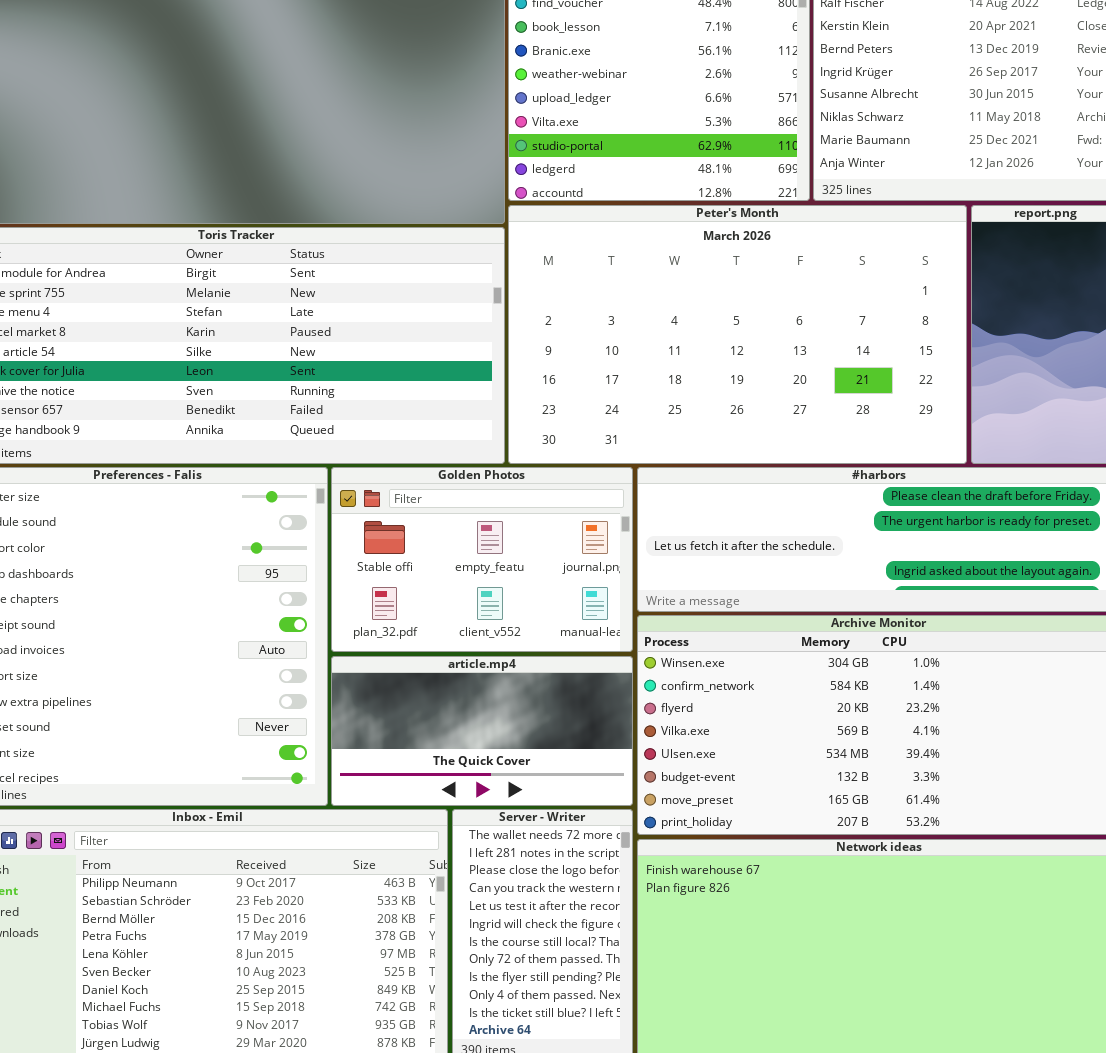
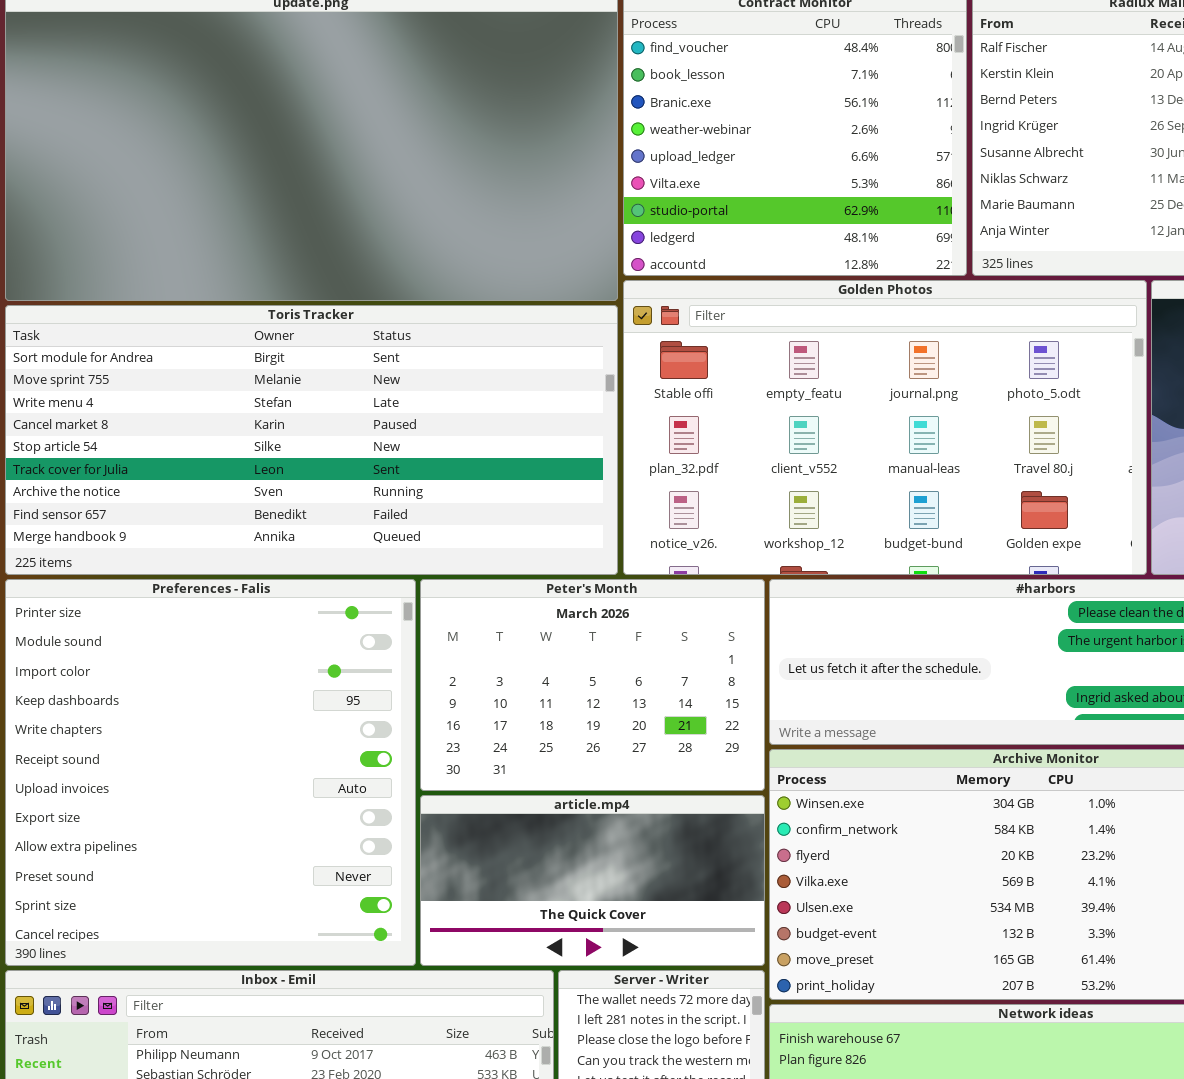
Peter's Month: [508,205,967,464] -> [420,579,765,791], moved, resized
Golden Photos: [331,467,633,652] -> [623,280,1147,575], moved, resized

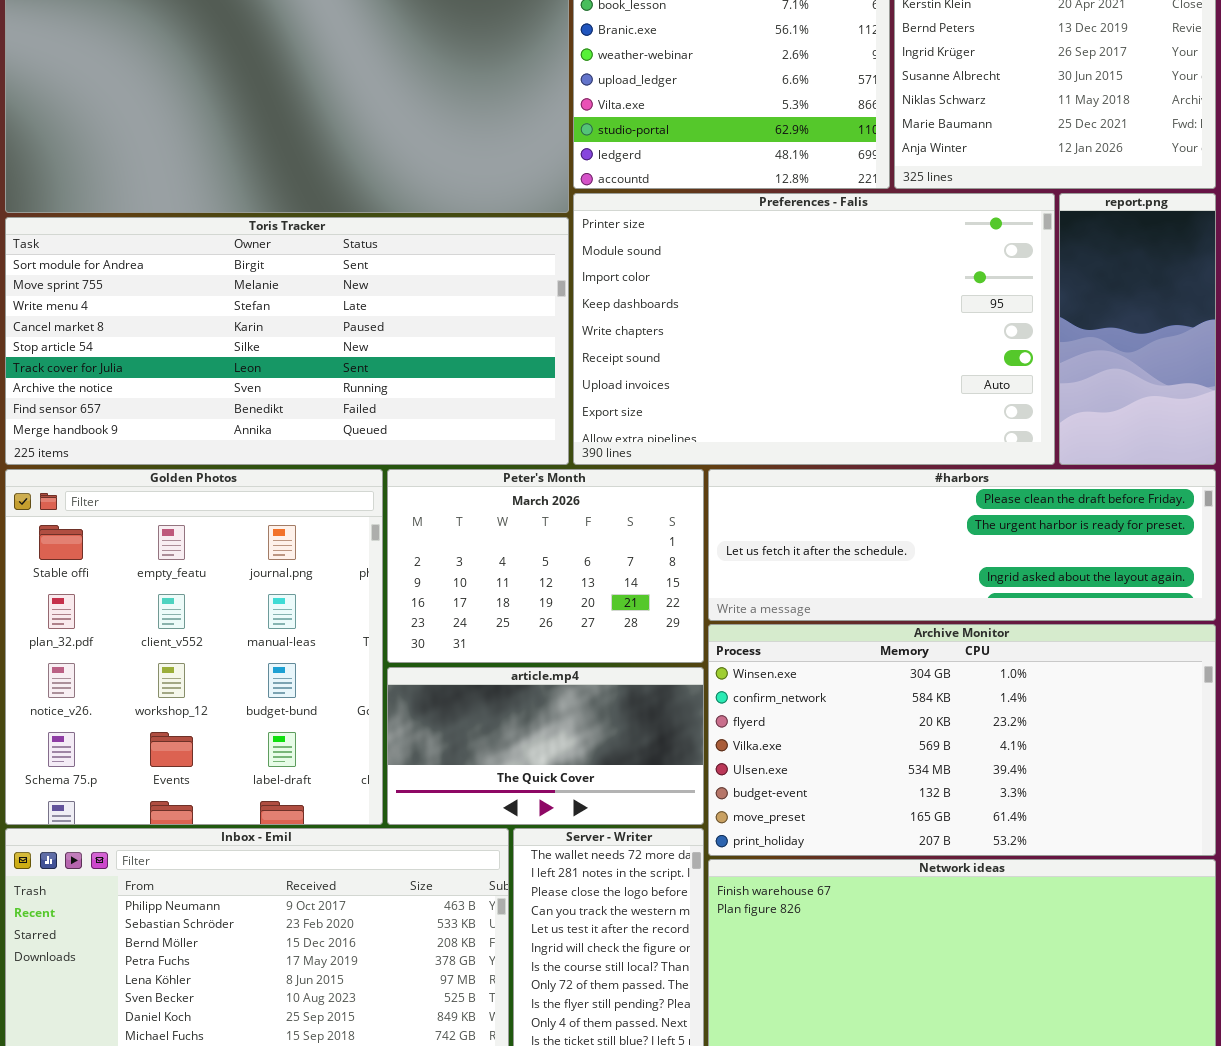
Golden Photos: [623,280,1147,575] -> [5,469,383,825], moved, resized
Preferences - Falis: [5,579,416,966] -> [573,193,1055,465], moved, resized

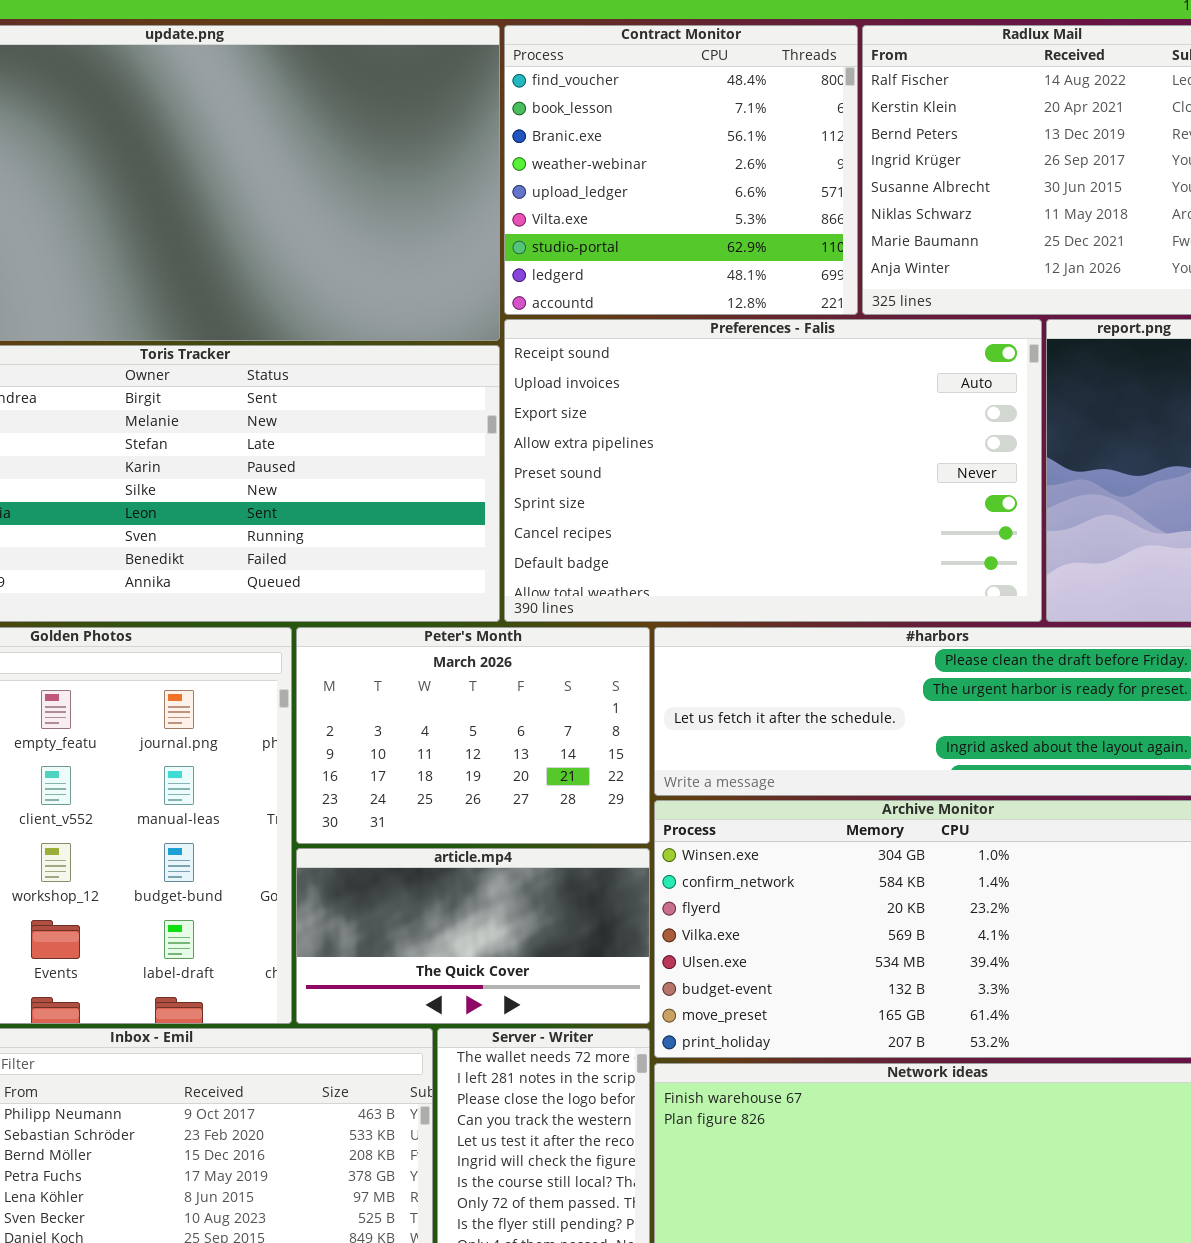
Preferences - Falis: [573,193,1055,465] -> [504,319,1042,622], scrolled down 5 rows

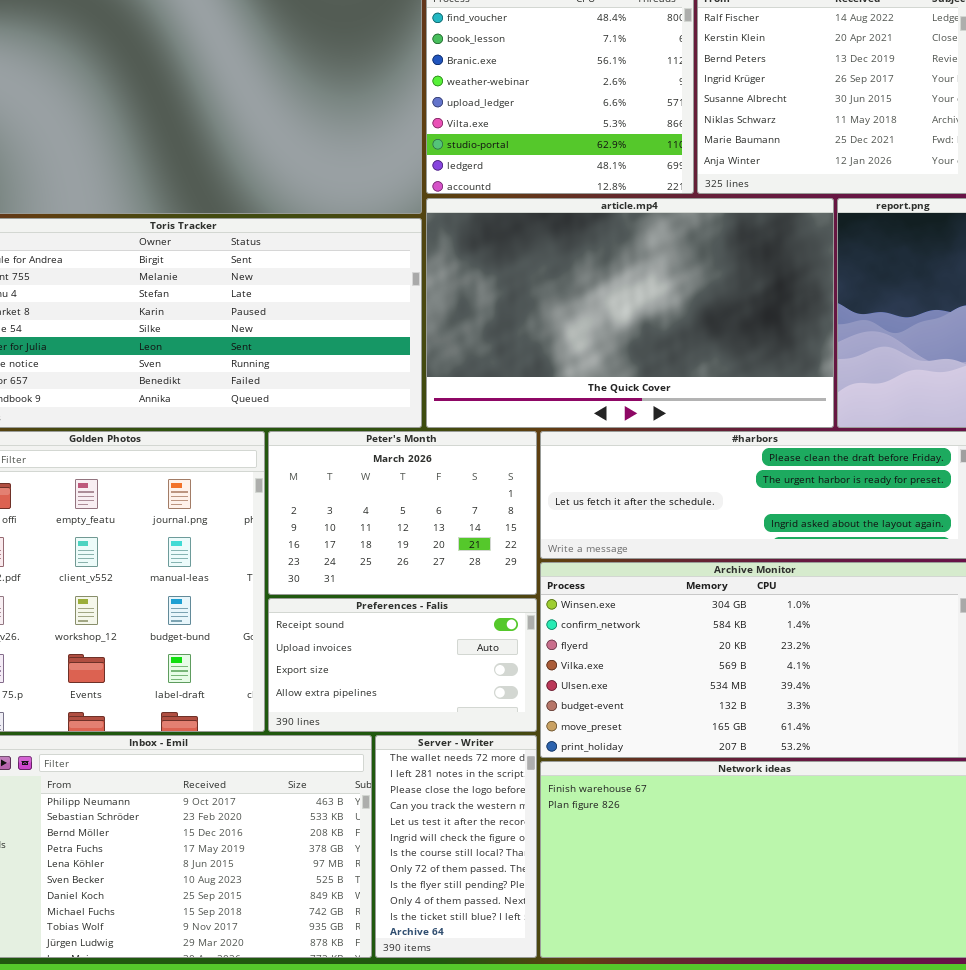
Preferences - Falis: [504,319,1042,622] -> [268,598,537,732], moved, resized
article.mp4: [296,848,650,1024] -> [426,198,834,428], moved, resized

